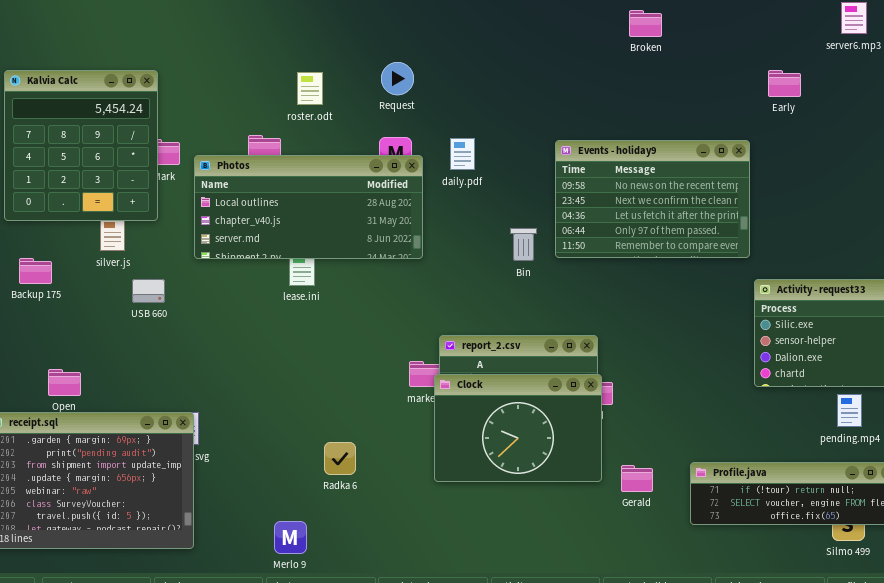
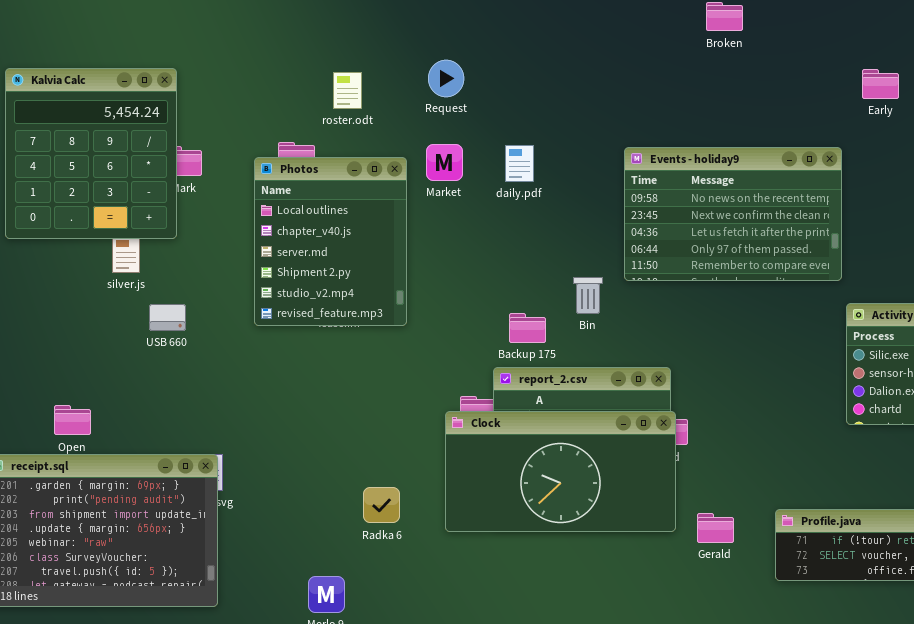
Photos: [194,155,423,259] -> [254,157,407,326], moved, resized
Bin: [510,228,537,261] -> [573,277,603,314], moved
Backup 175: [19,258,52,284] -> [509,313,546,343], moved
Clock: [434,374,602,482] -> [445,411,676,532], resized

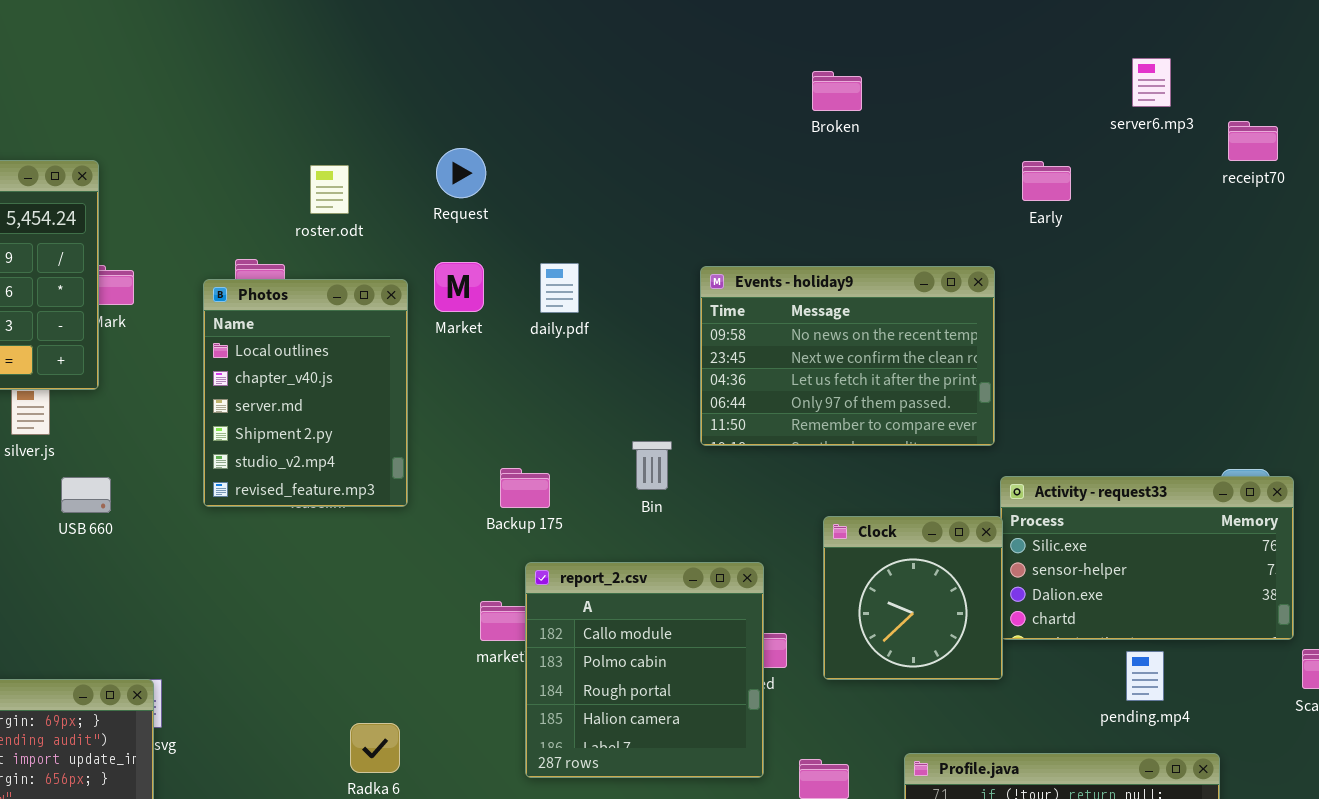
Backup 175: [509,313,546,343] -> [500,468,550,508], moved
Clock: [445,411,676,532] -> [823,516,1003,680], moved, resized

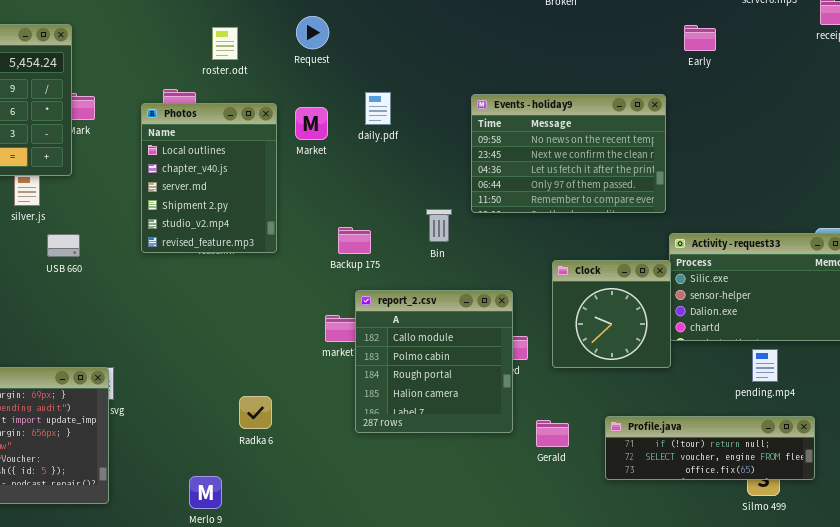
Market: [434,262,484,312] -> [295,107,328,140], moved

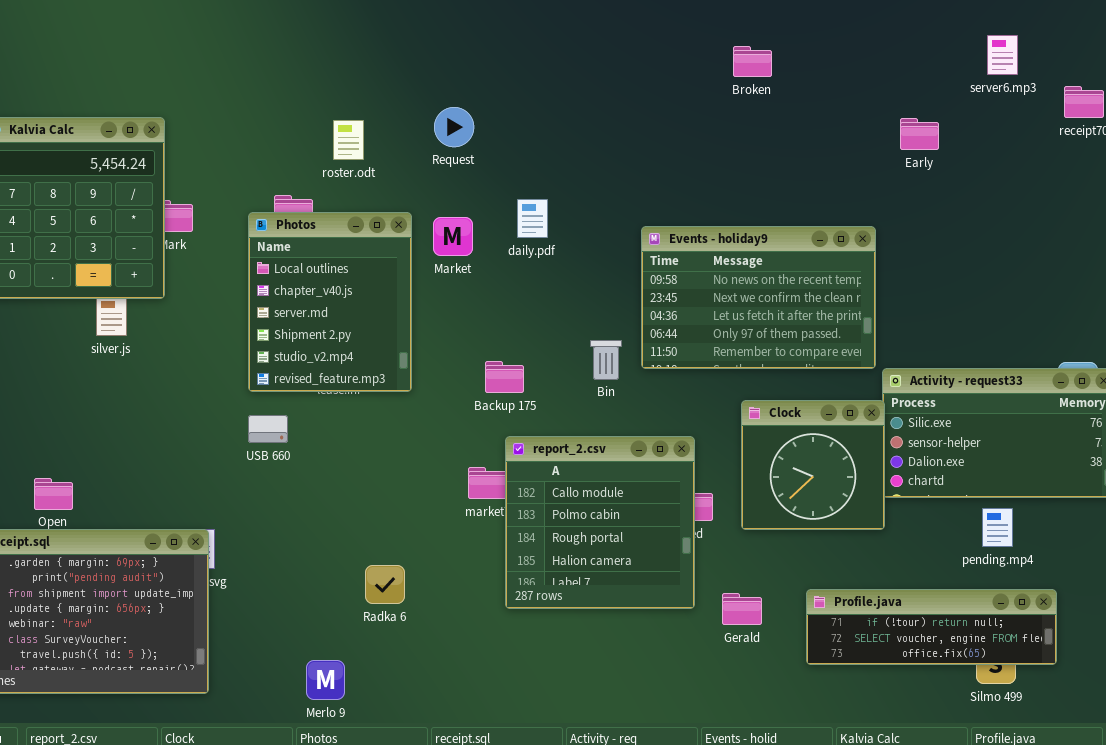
Events - holiday9: [471,94,666,213] -> [641,226,876,369], moved
USB 660: [47,234,80,257] -> [248,415,288,443], moved

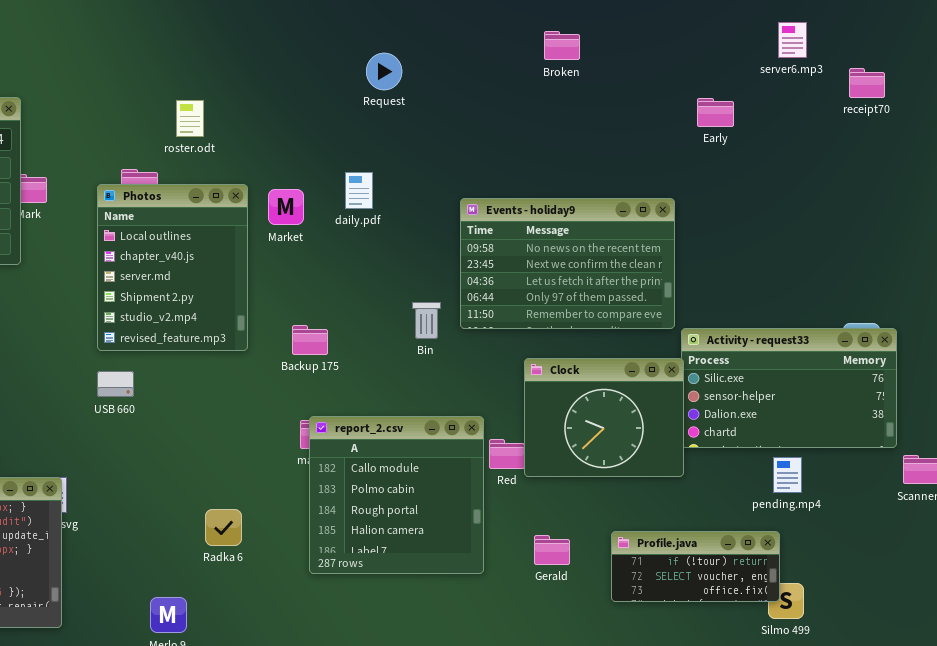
Request: [434,107,474,147] -> [366,53,402,90], moved
Backup 175: [485,361,524,393] -> [292,325,328,355], moved
Clock: [741,400,885,530] -> [524,358,684,477], resized
report_2.csv: [505,436,695,609] -> [309,416,484,574], moved
Profile.java: [806,589,1057,665] -> [611,531,780,602], resized

